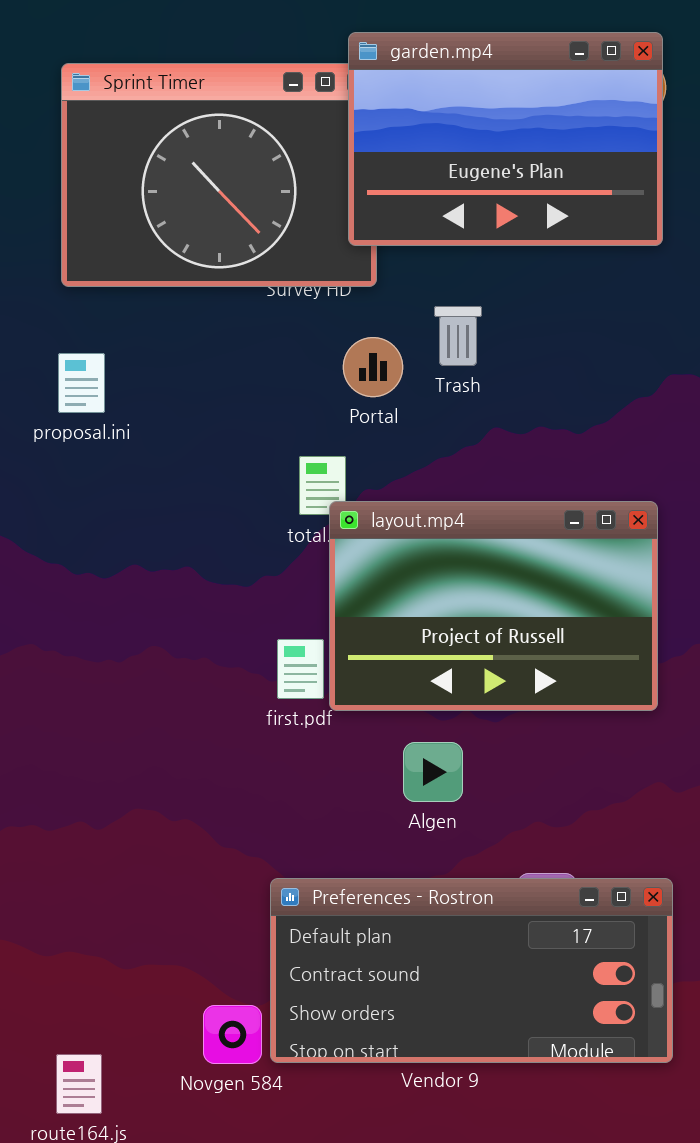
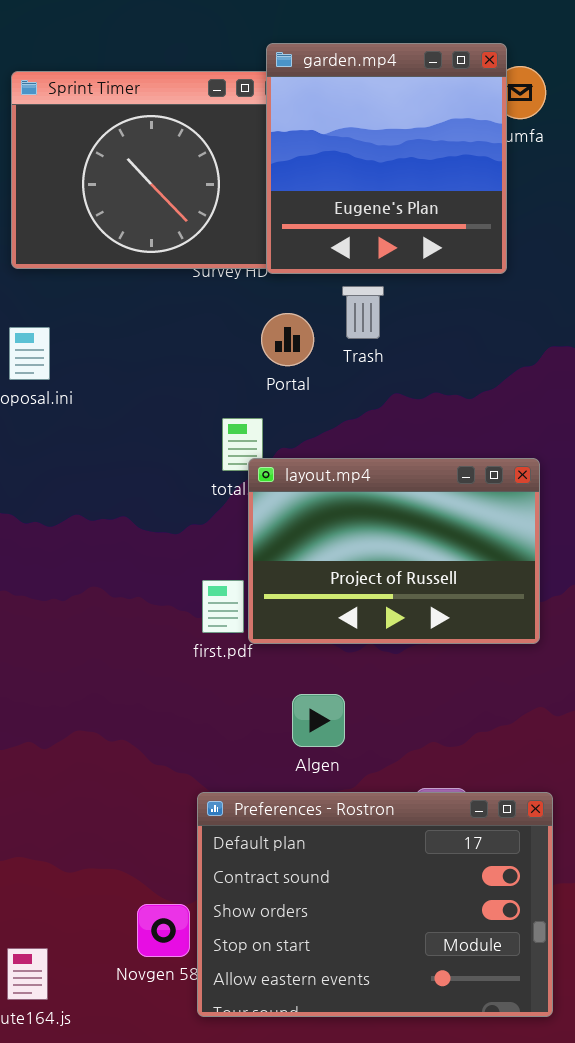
garden.mp4: [348,32,663,246] -> [266,43,507,274], resized
Algen: [403,742,463,802] -> [292,694,345,747], moved
Preferences - Rostron: [270,878,673,1063] -> [197,792,553,1017], resized

